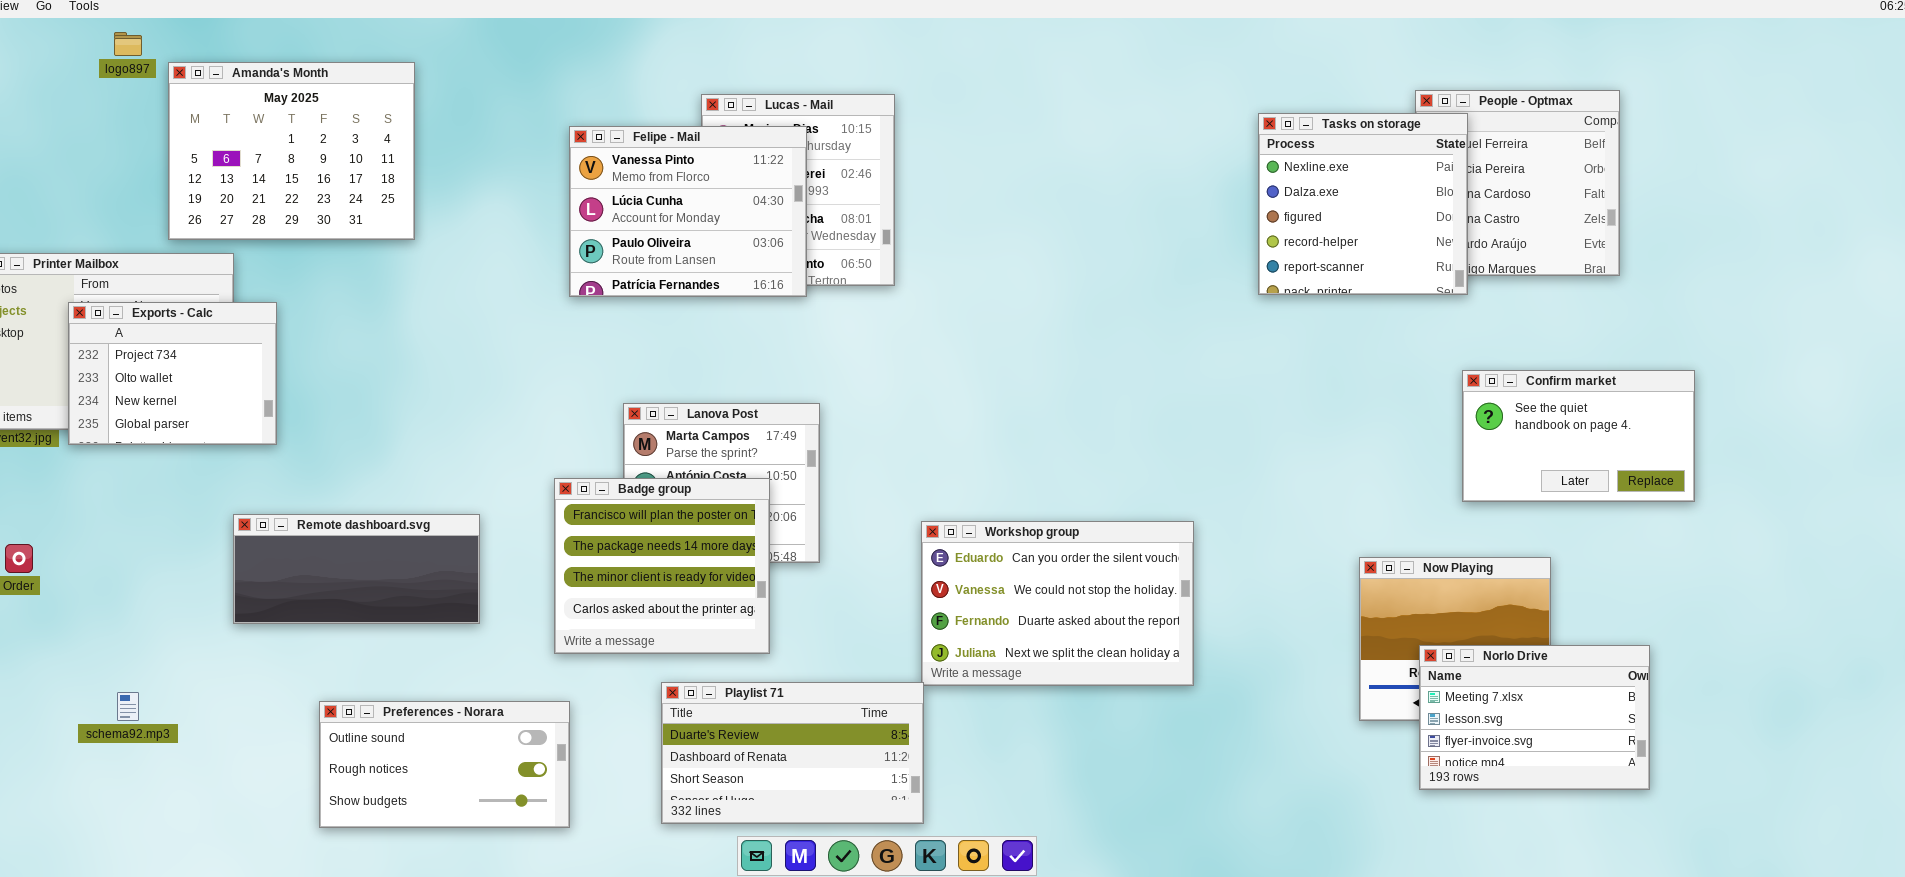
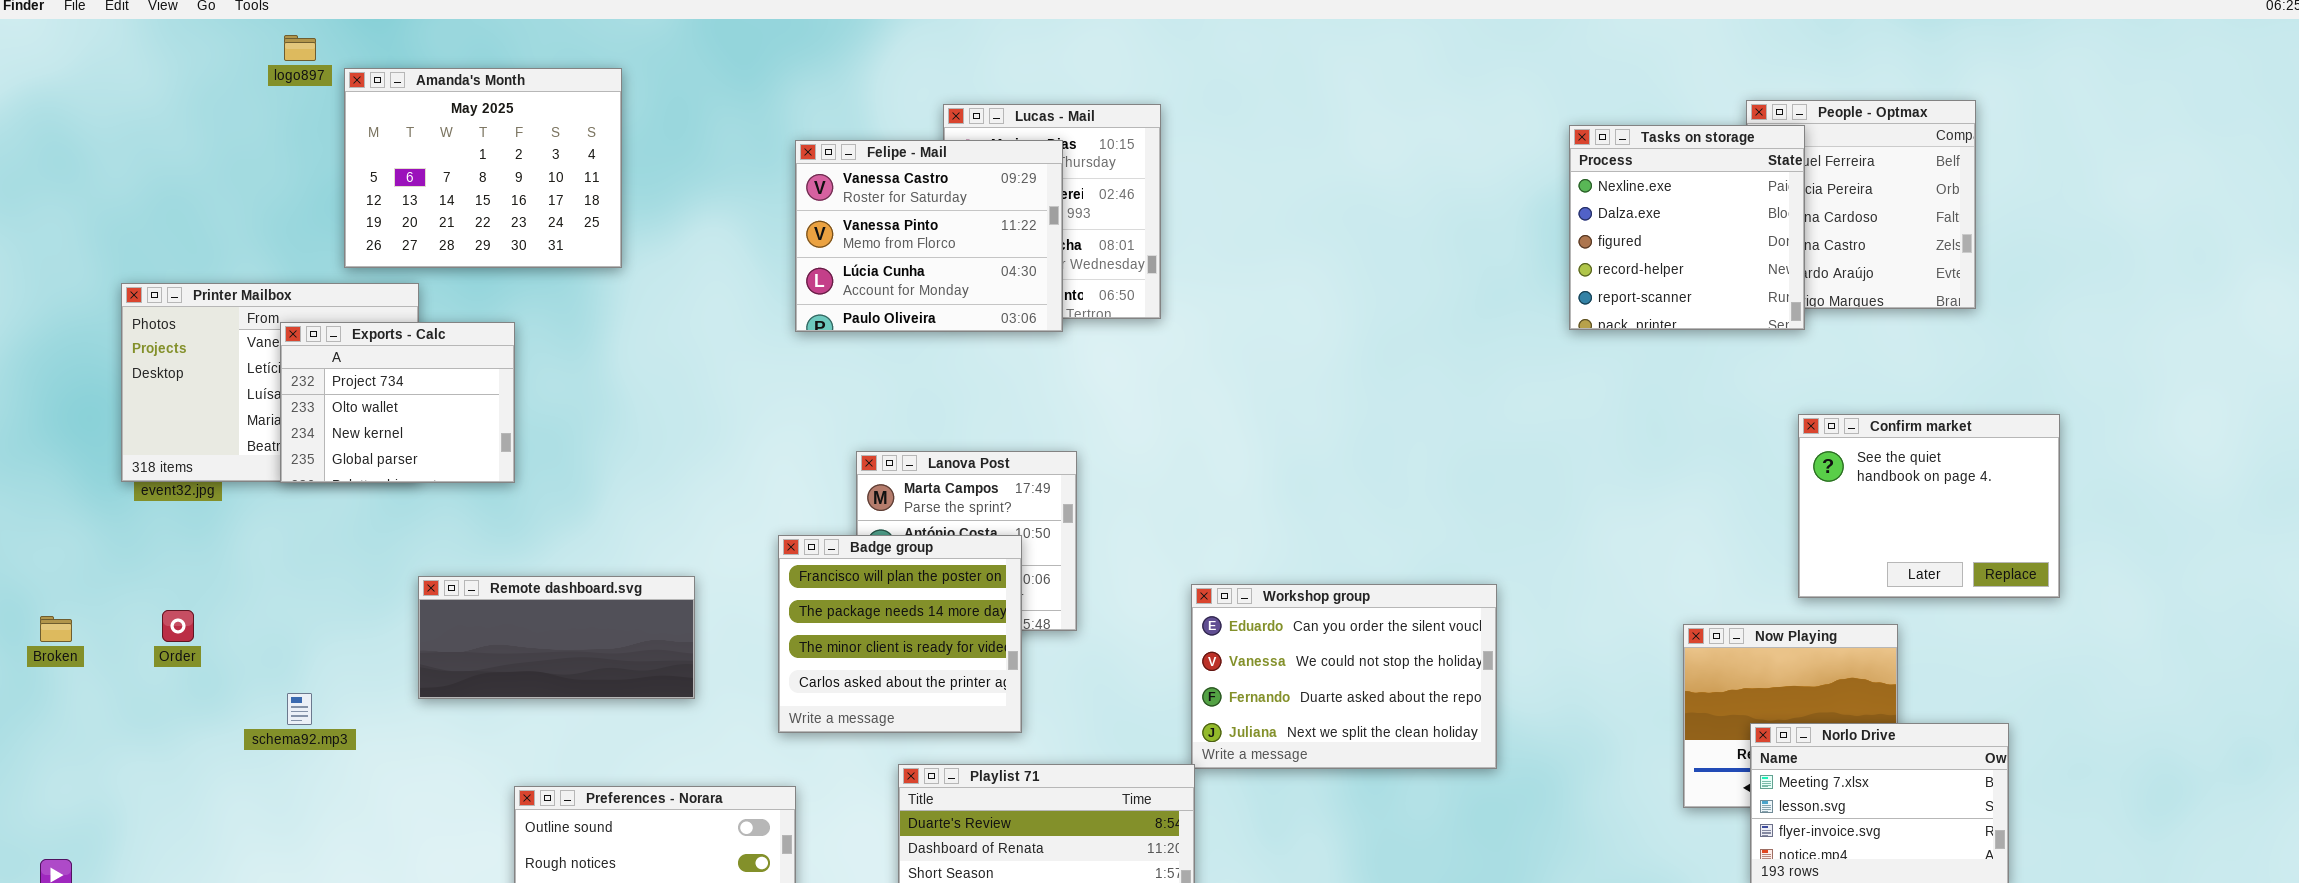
Felipe - Mail: [569,126,807,297] -> [795,140,1063,332], scrolled up 1 row
Exports - Calc: [68,302,277,445] -> [280,322,515,483], moved
Confirm market: [1462,370,1695,502] -> [1798,414,2060,598], resized
schema92.mp3: [117,692,139,721] -> [287,693,312,725], moved

